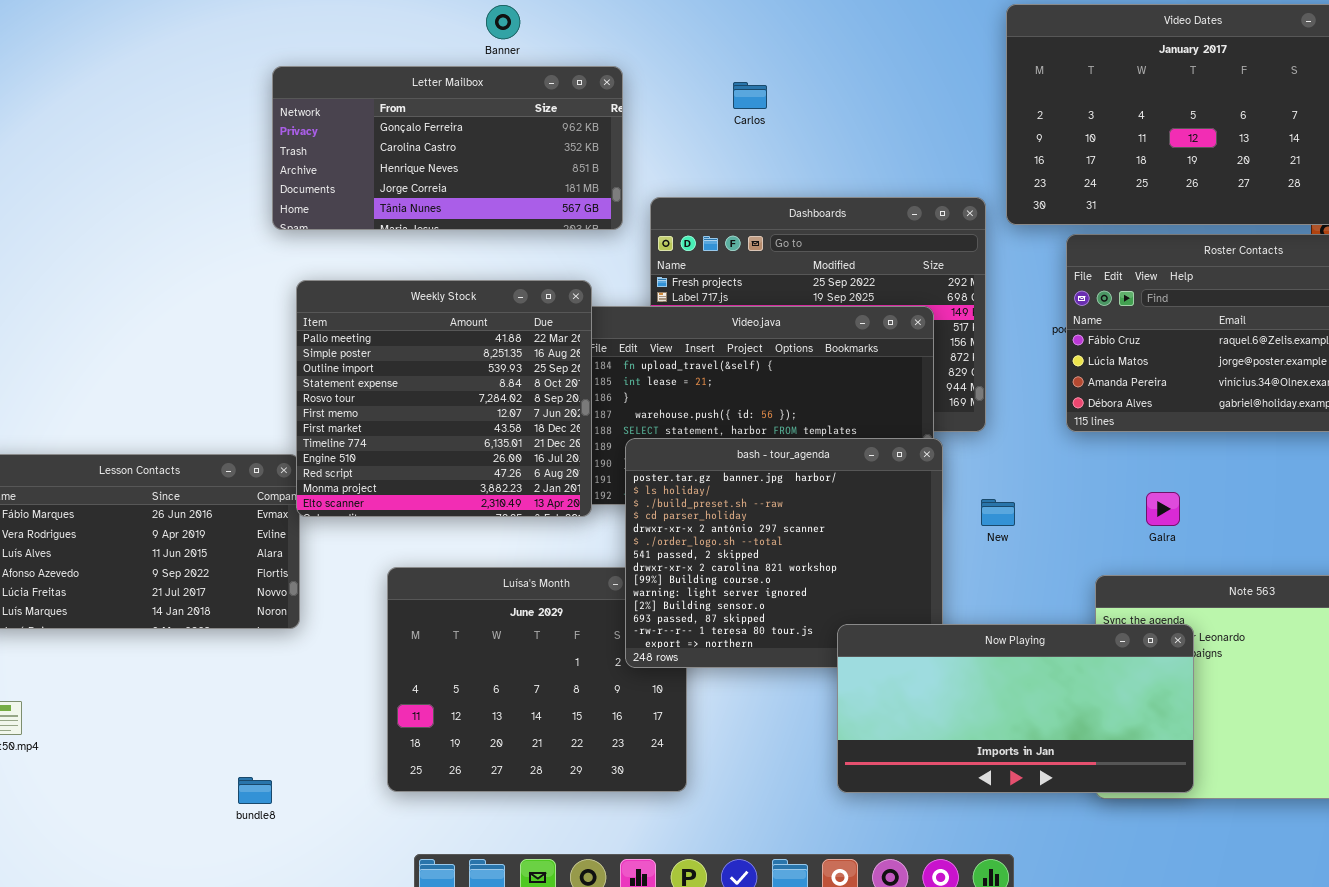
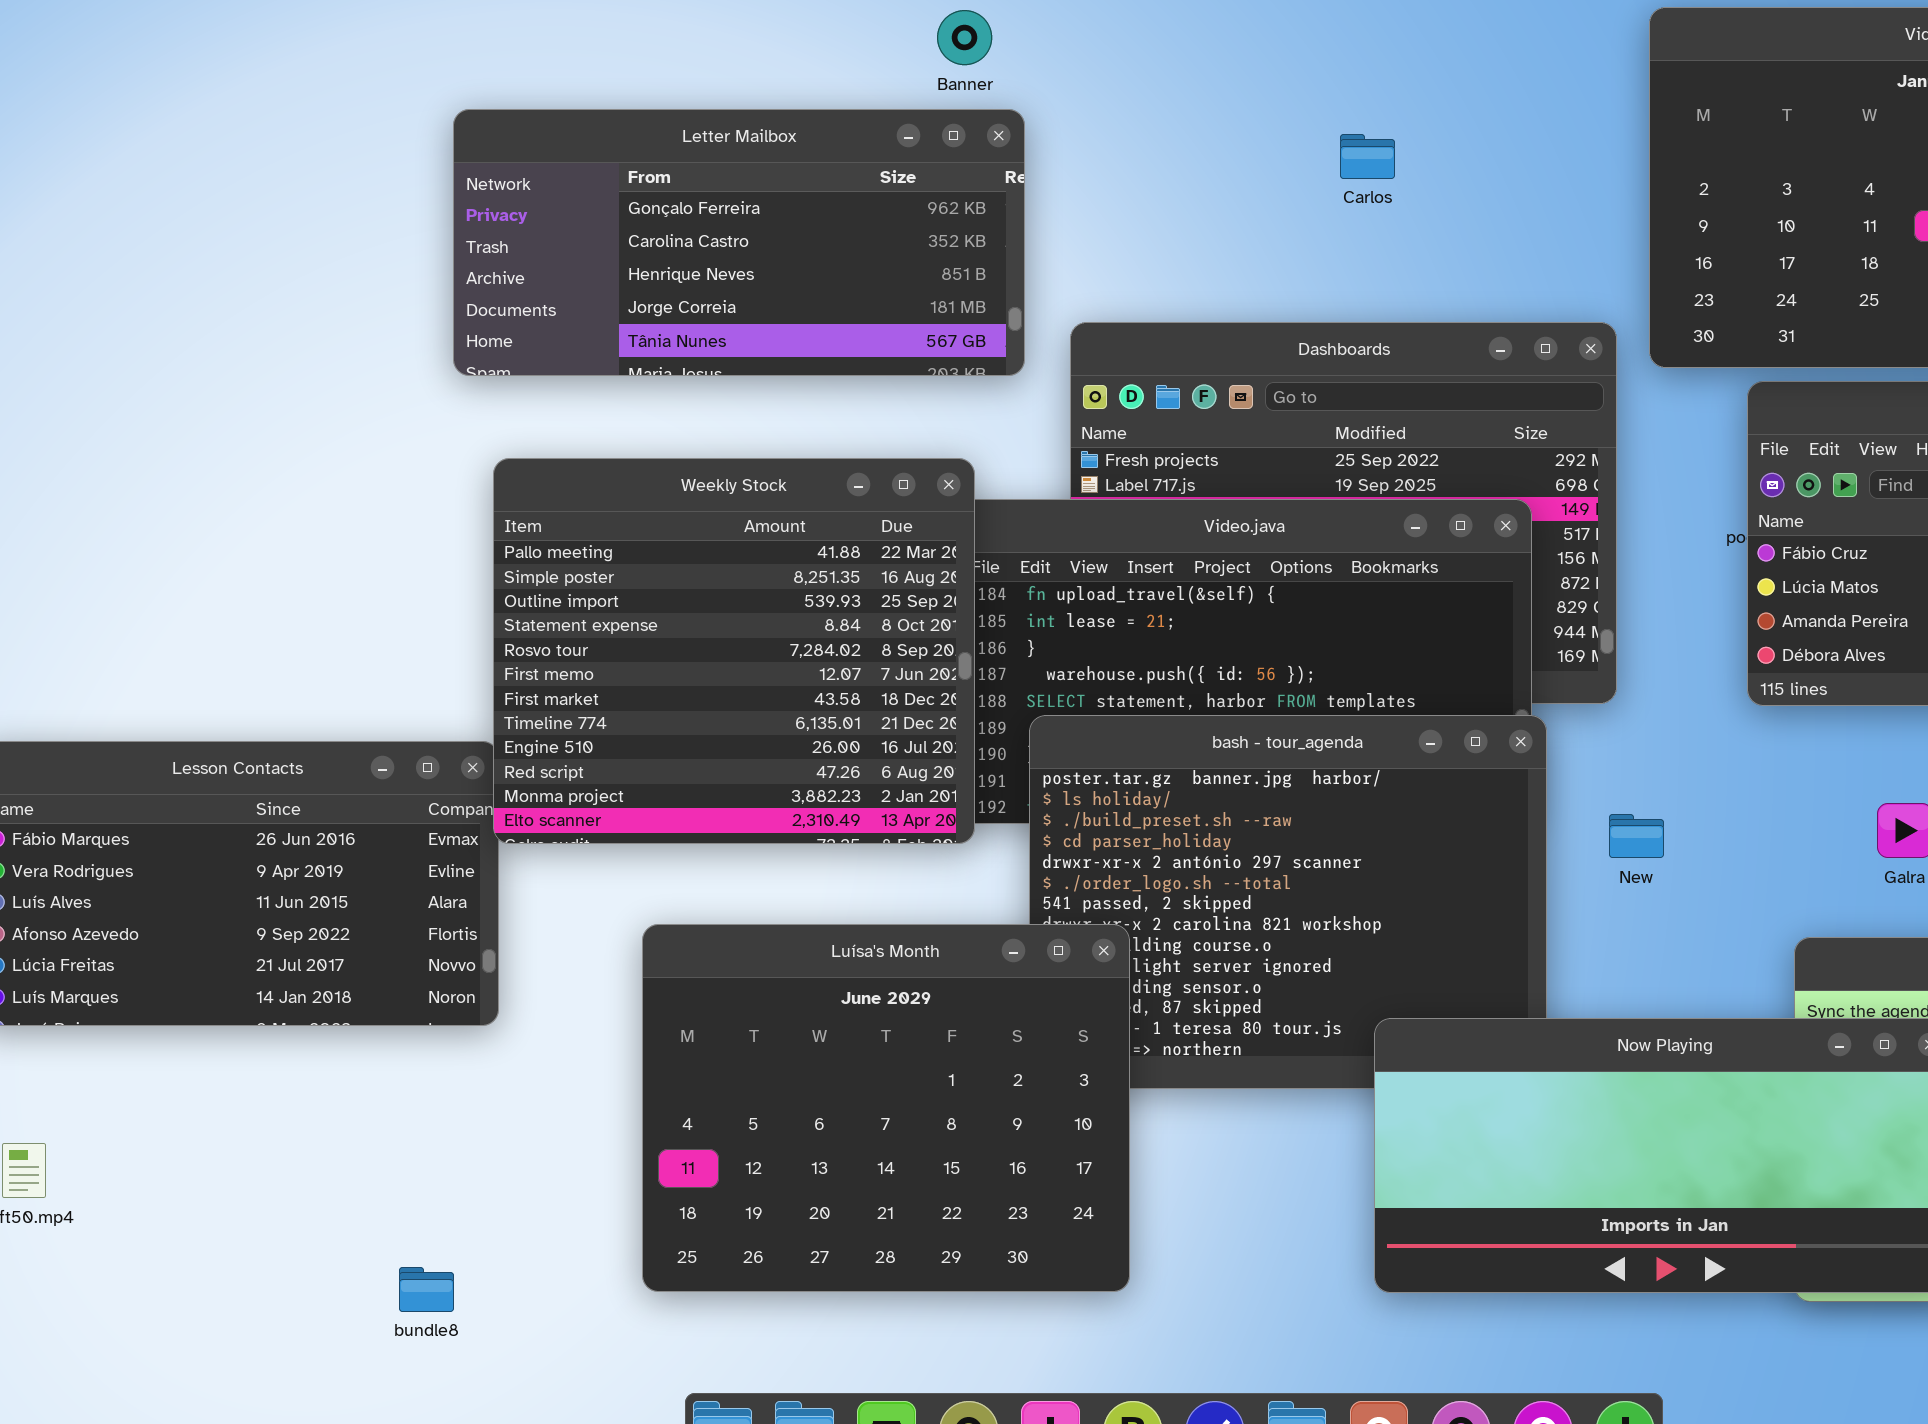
Banner: [486,5,520,39] -> [937,10,992,65], moved
Carlos: [733,82,767,109] -> [1340,134,1395,179], moved
Luísa's Month: [387,567,687,792] -> [642,924,1130,1292], raised

